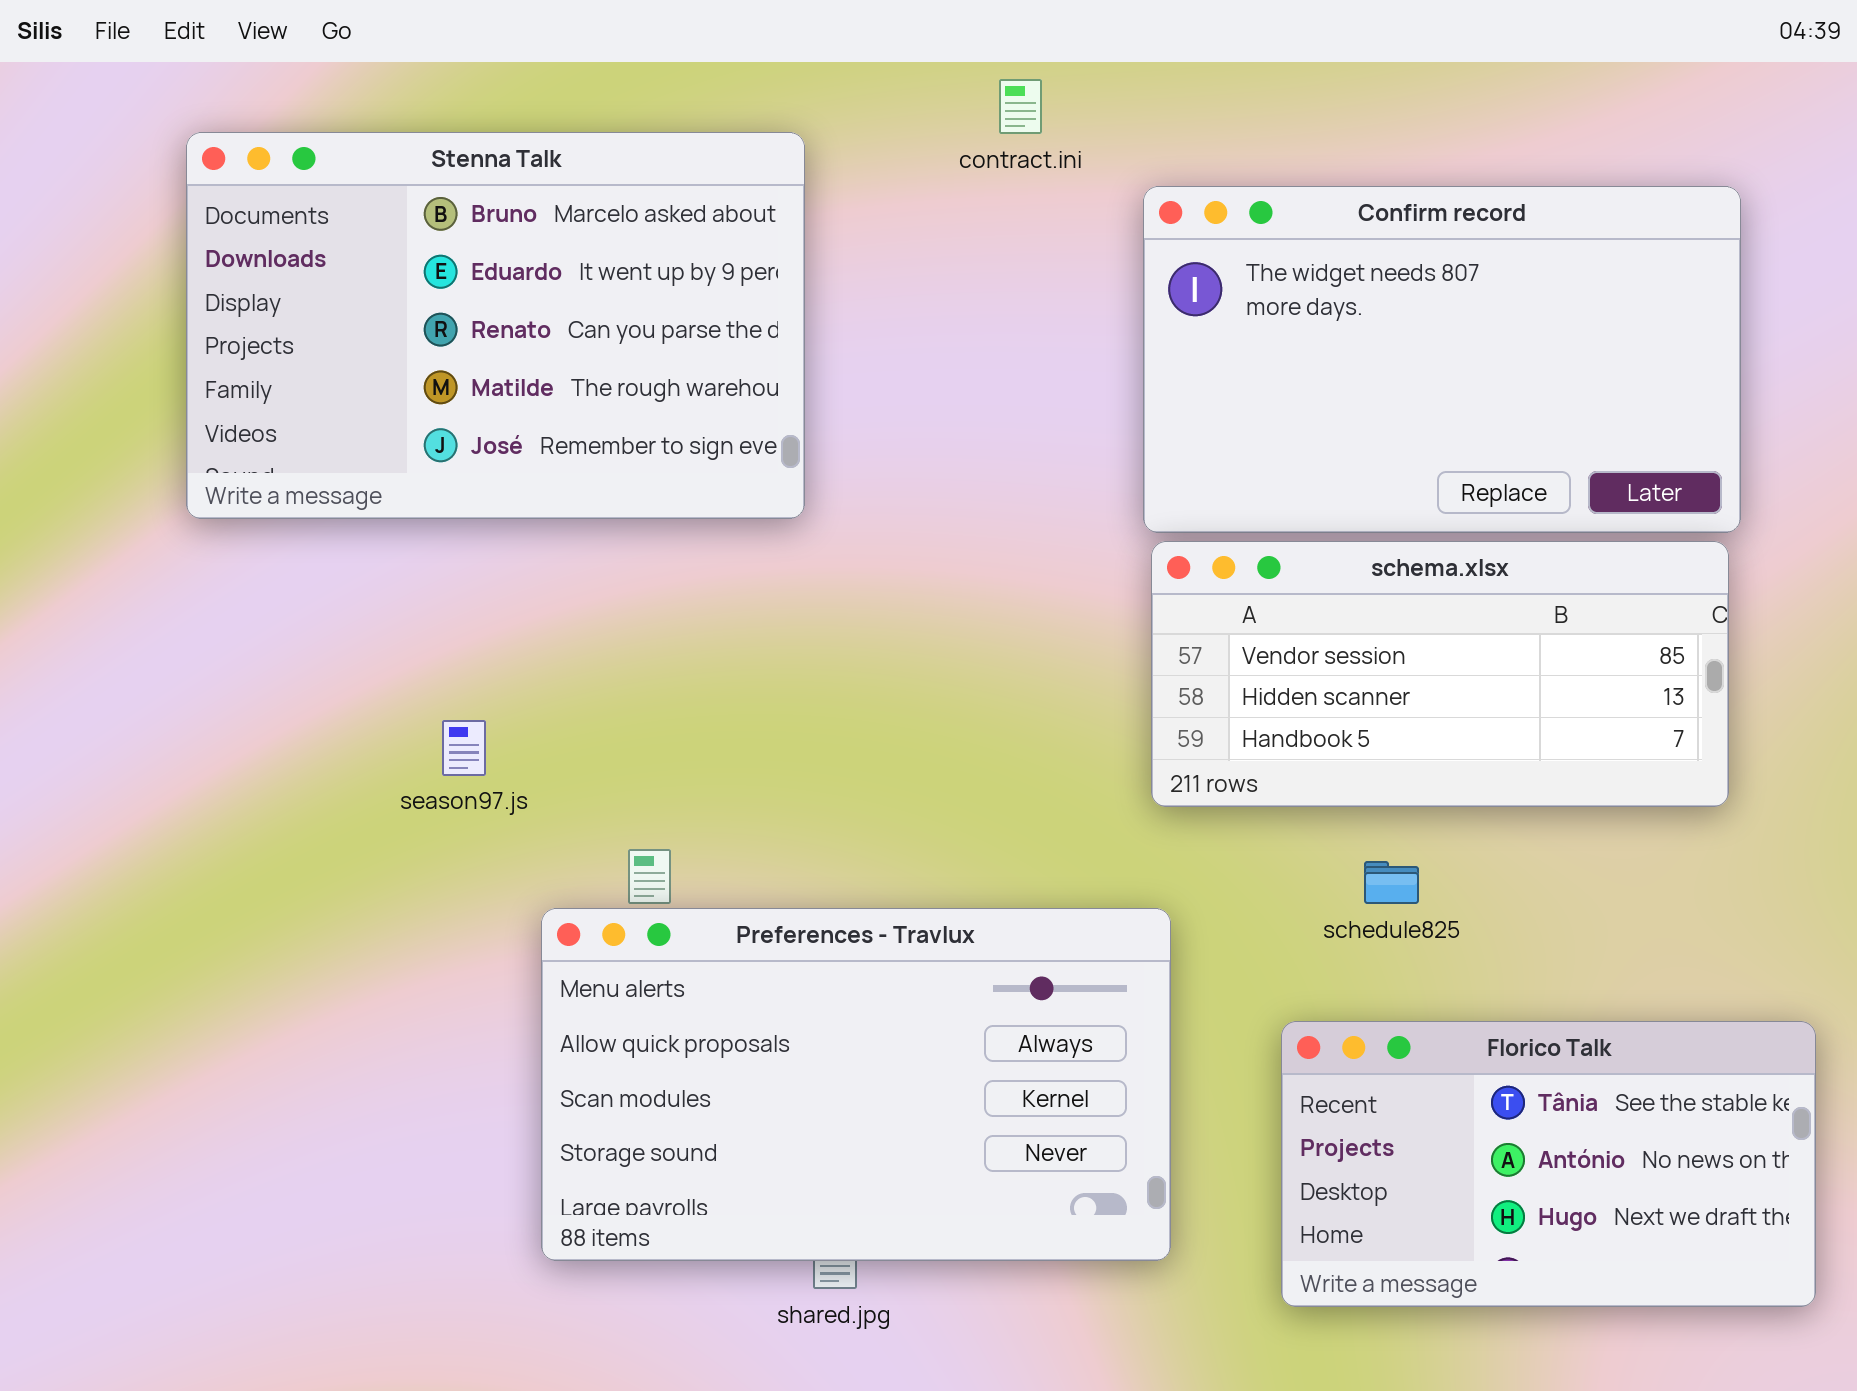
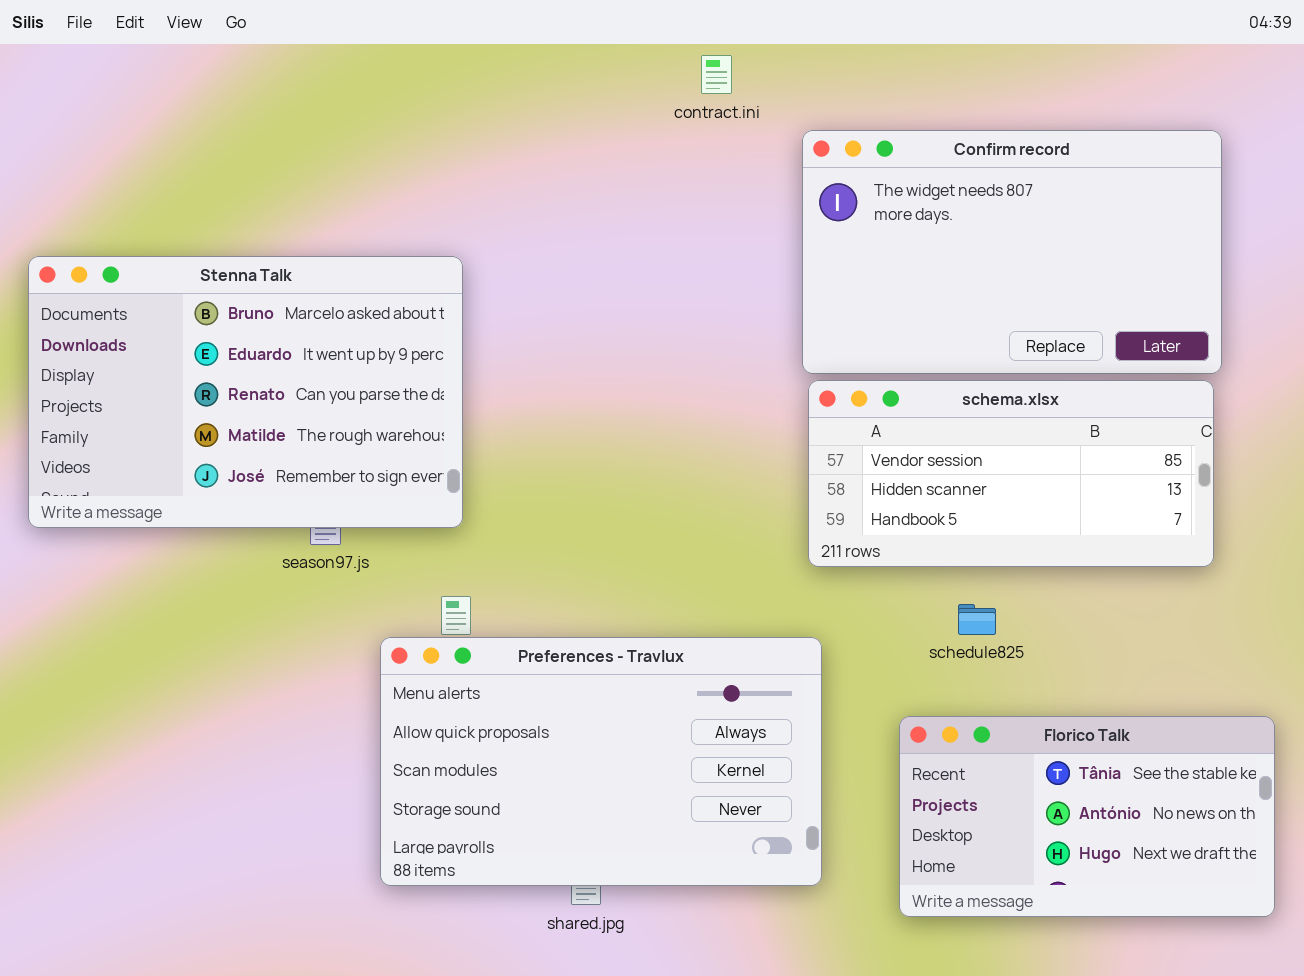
Stenna Talk: [186,132,805,519] -> [28,256,463,528], moved

